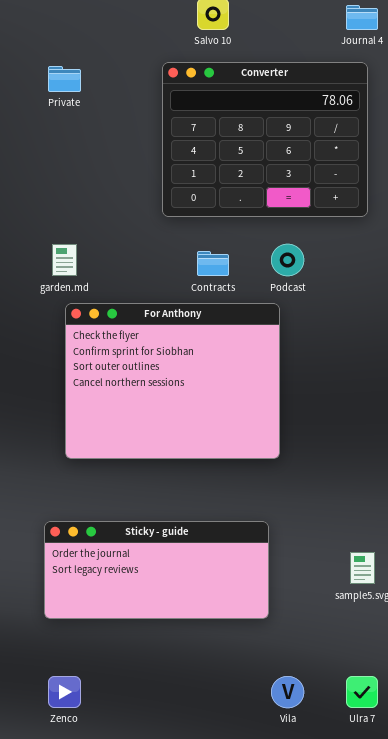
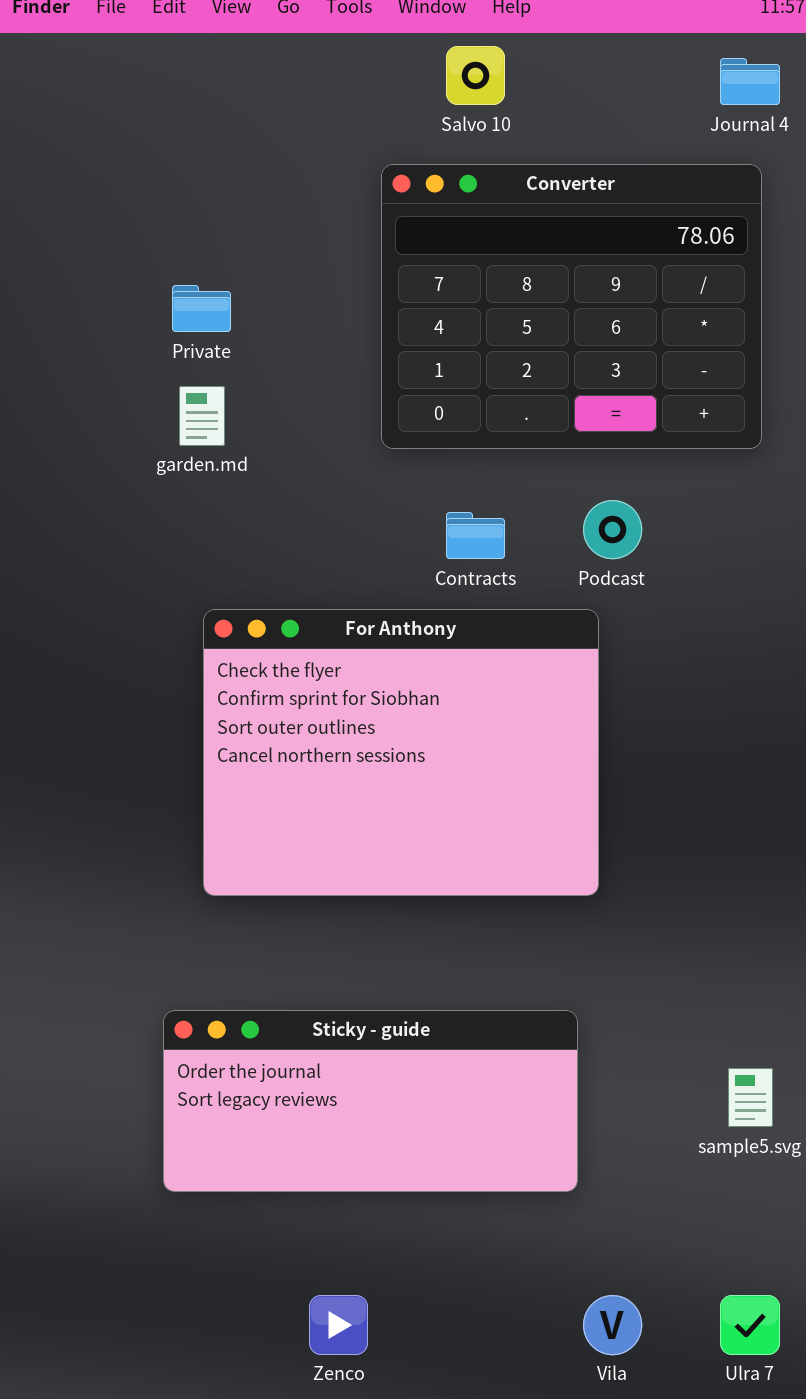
Private: [48,66,81,92] -> [172,285,231,332], moved
garden.md: [52,244,77,276] -> [179,386,225,446], moved
Zenco: [48,676,81,708] -> [309,1295,368,1355], moved

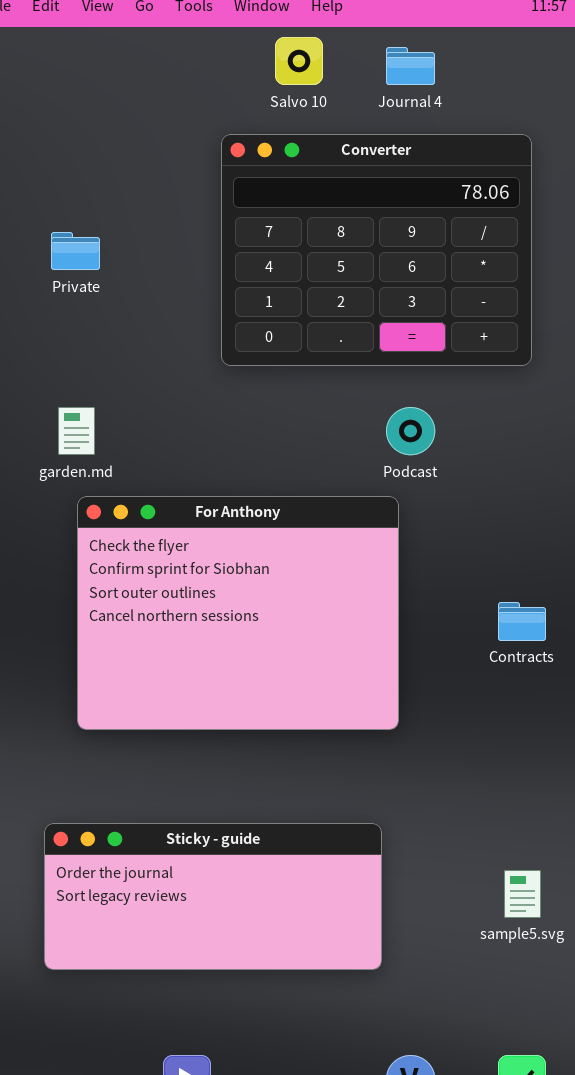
Journal 4: [720,58,780,105] -> [386,47,435,85], moved
garden.md: [179,386,225,446] -> [58,407,95,455], moved
Contracts: [446,512,505,559] -> [498,602,546,641], moved

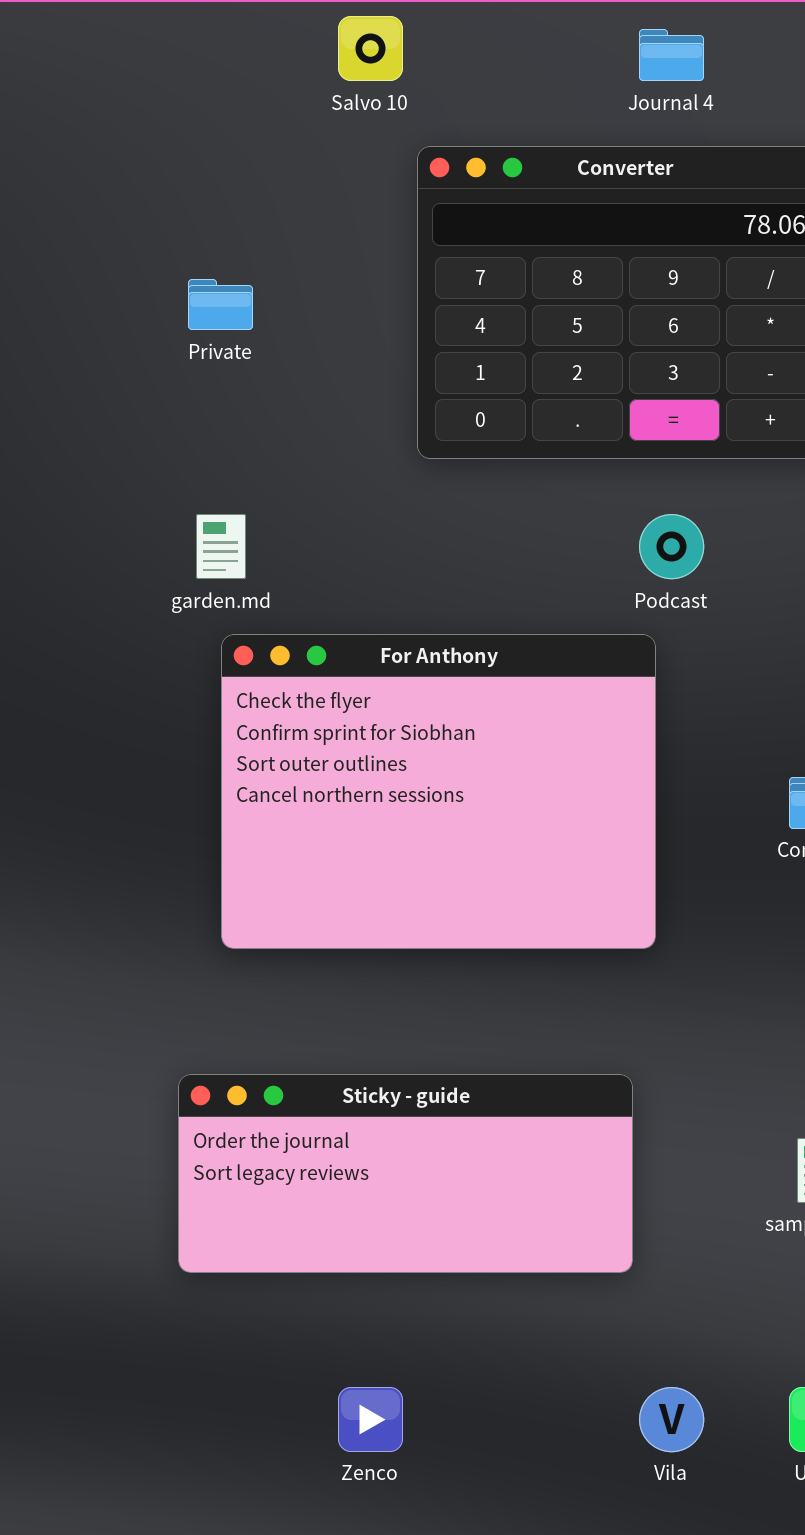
Salvo 10: [275,37,323,85] -> [338,16,403,81], moved

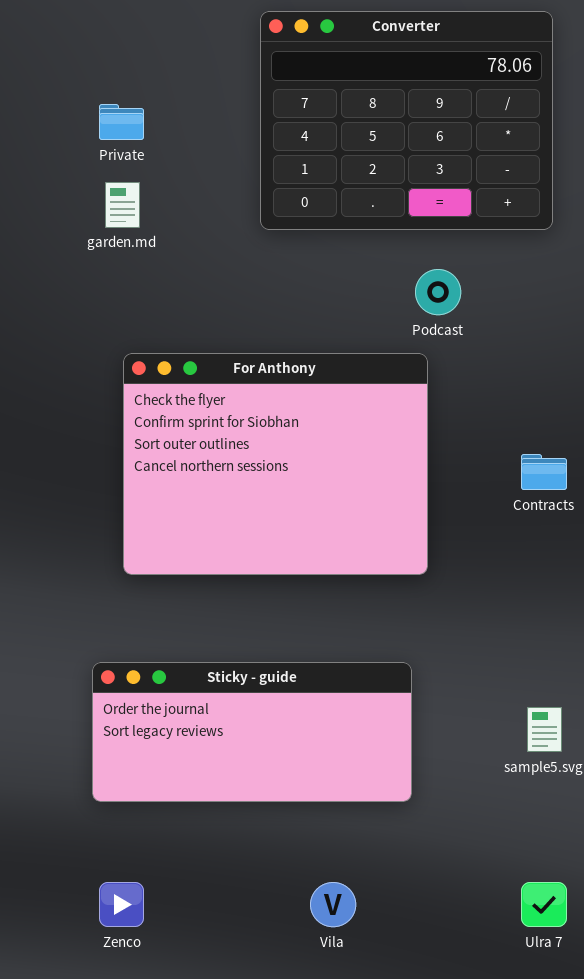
garden.md: [196,514,246,579] -> [105,182,140,228], moved
Zenco: [338,1387,403,1452] -> [99,882,144,927], moved
Vila: [639,1387,704,1452] -> [310,882,356,927], moved

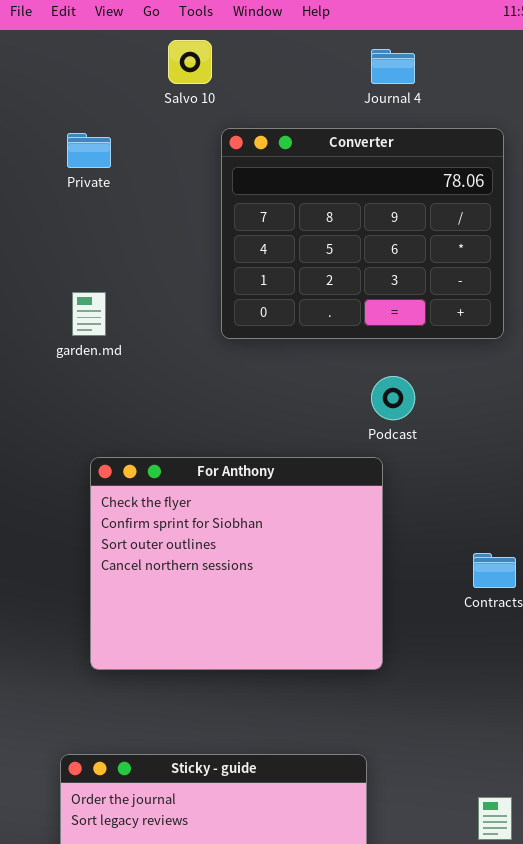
Private: [99,104,144,140] -> [67,133,111,168], moved

